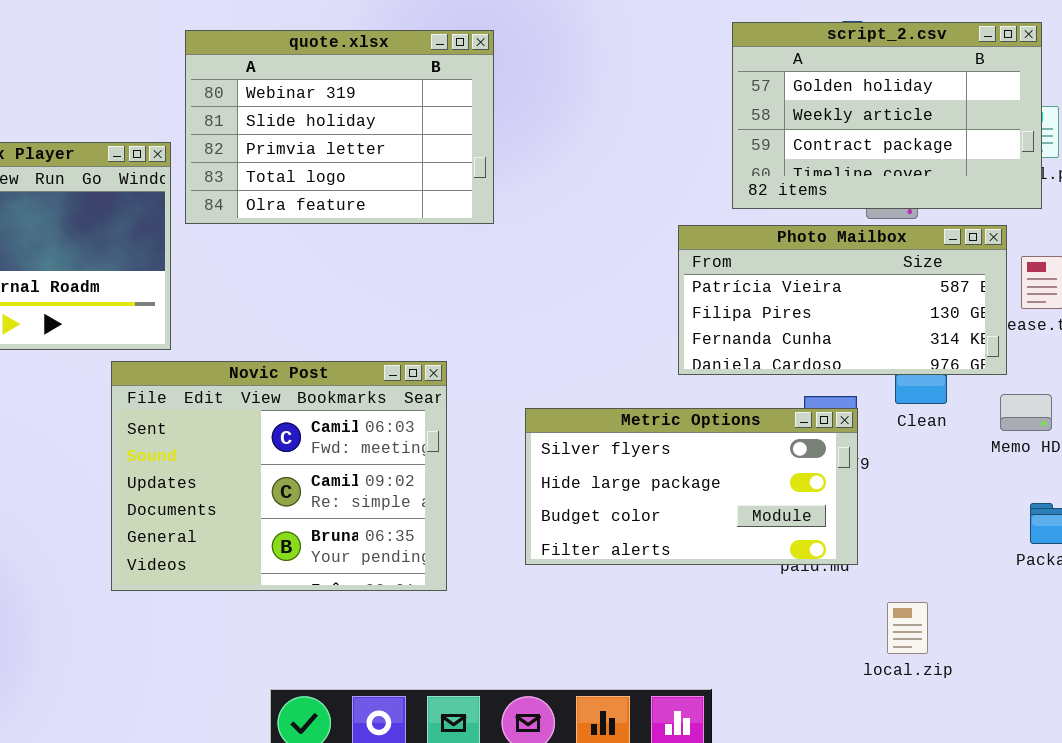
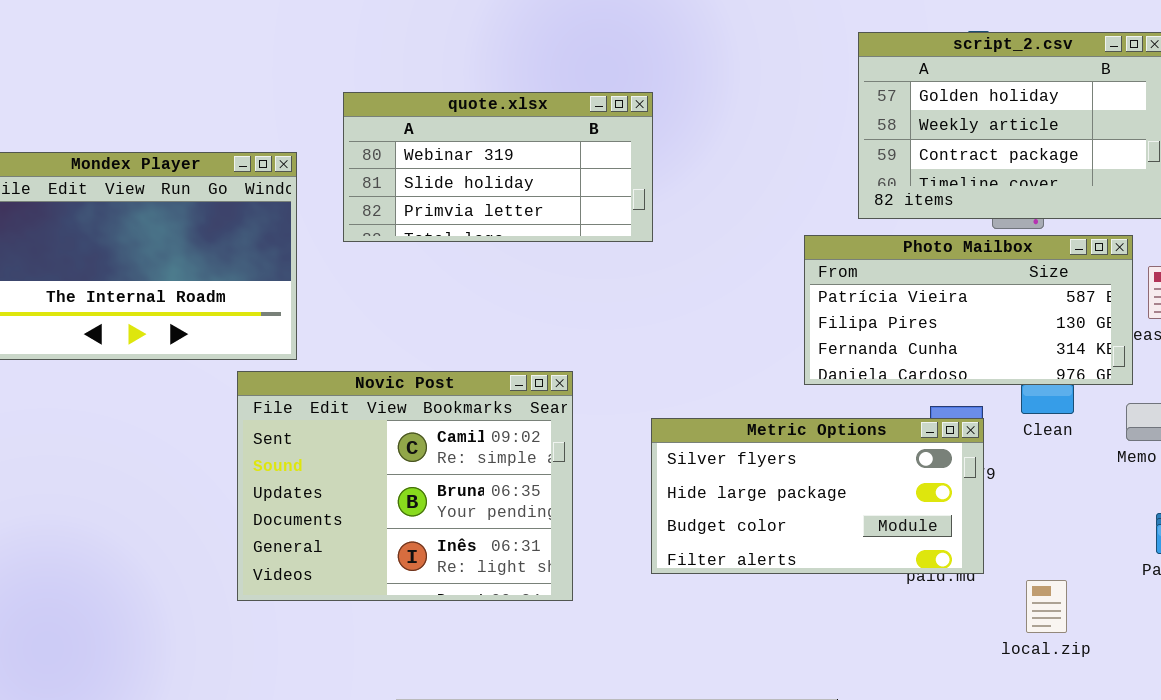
quote.xlsx: [185,30,494,224] -> [343,92,653,242], moved, resized
Novic Post: [111,361,447,591] -> [237,371,573,601], scrolled down 1 row
local.zip: [887,602,928,654] -> [1026,580,1067,633], moved

